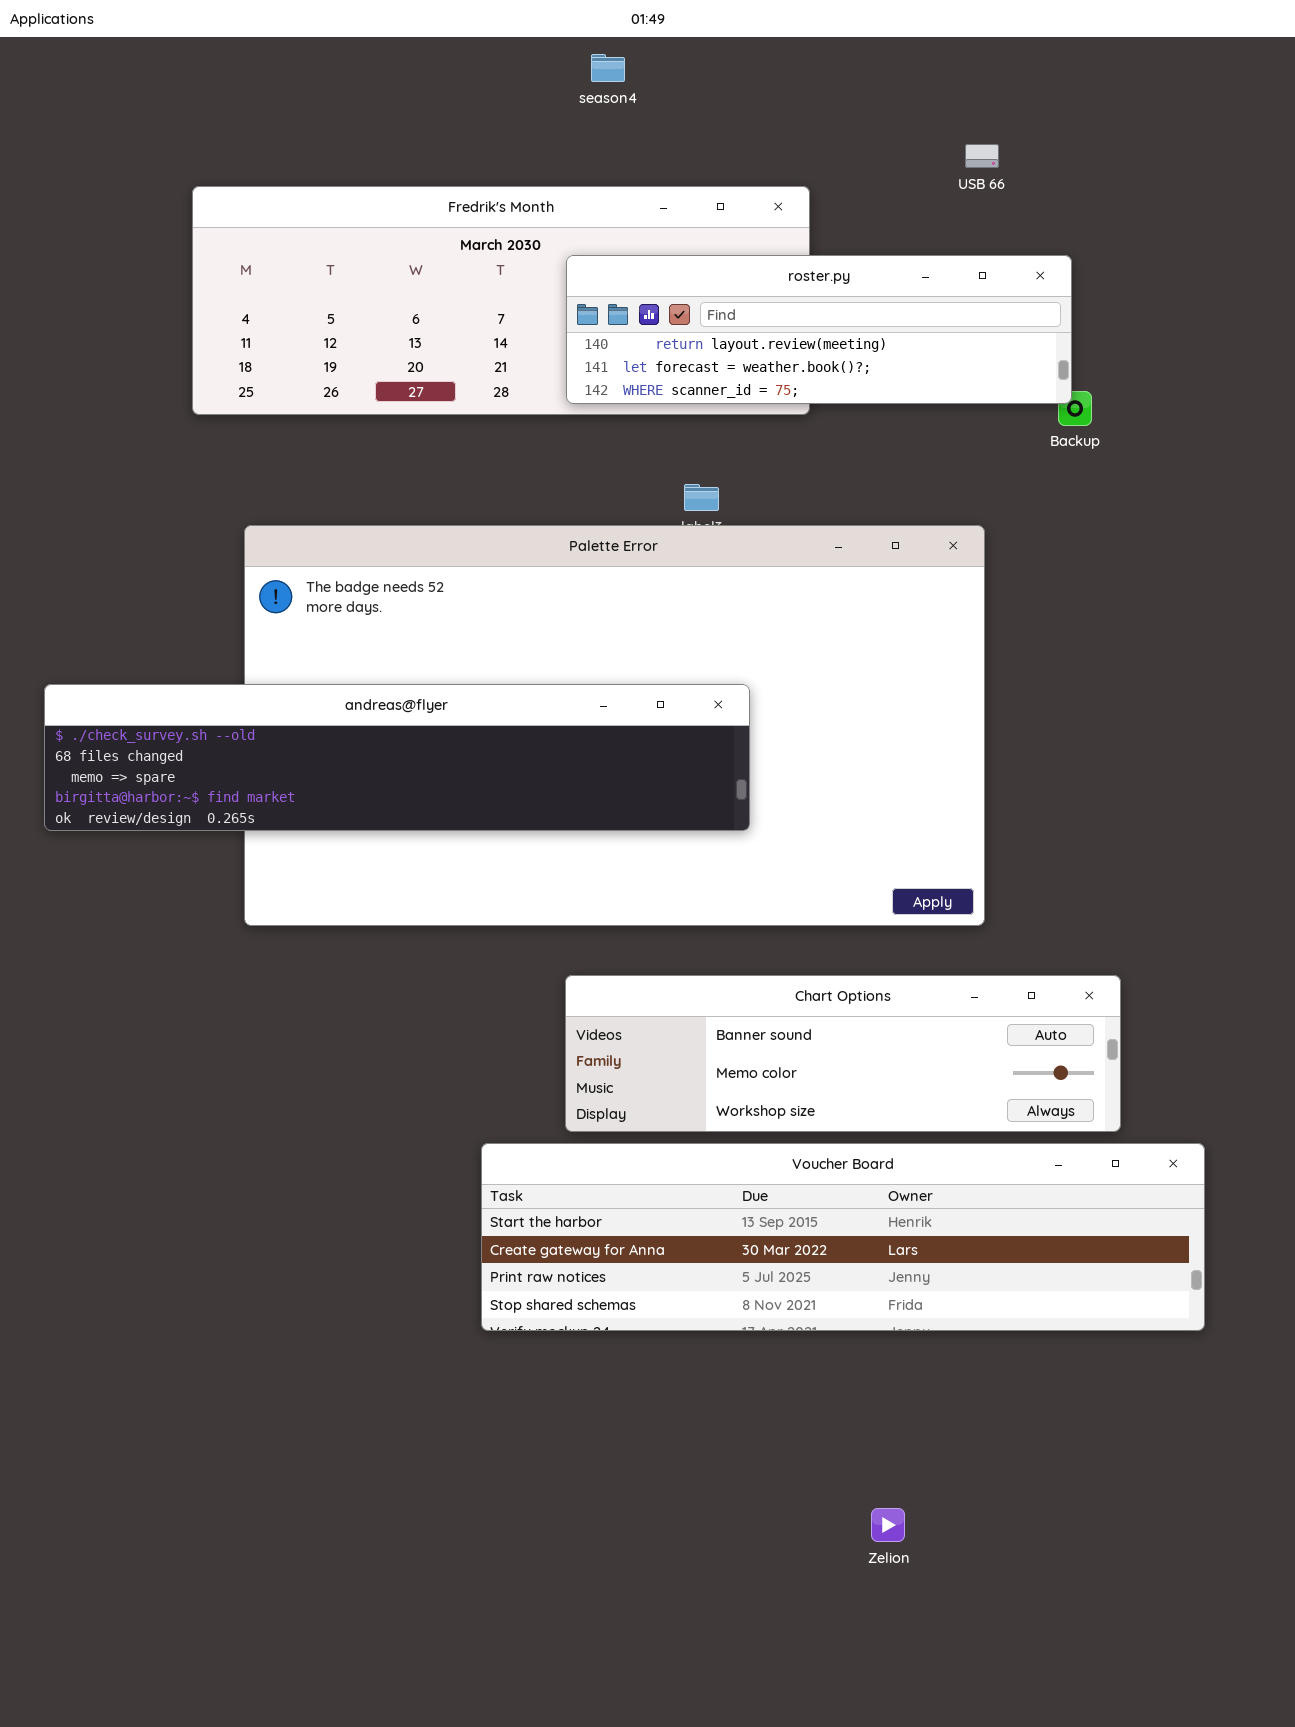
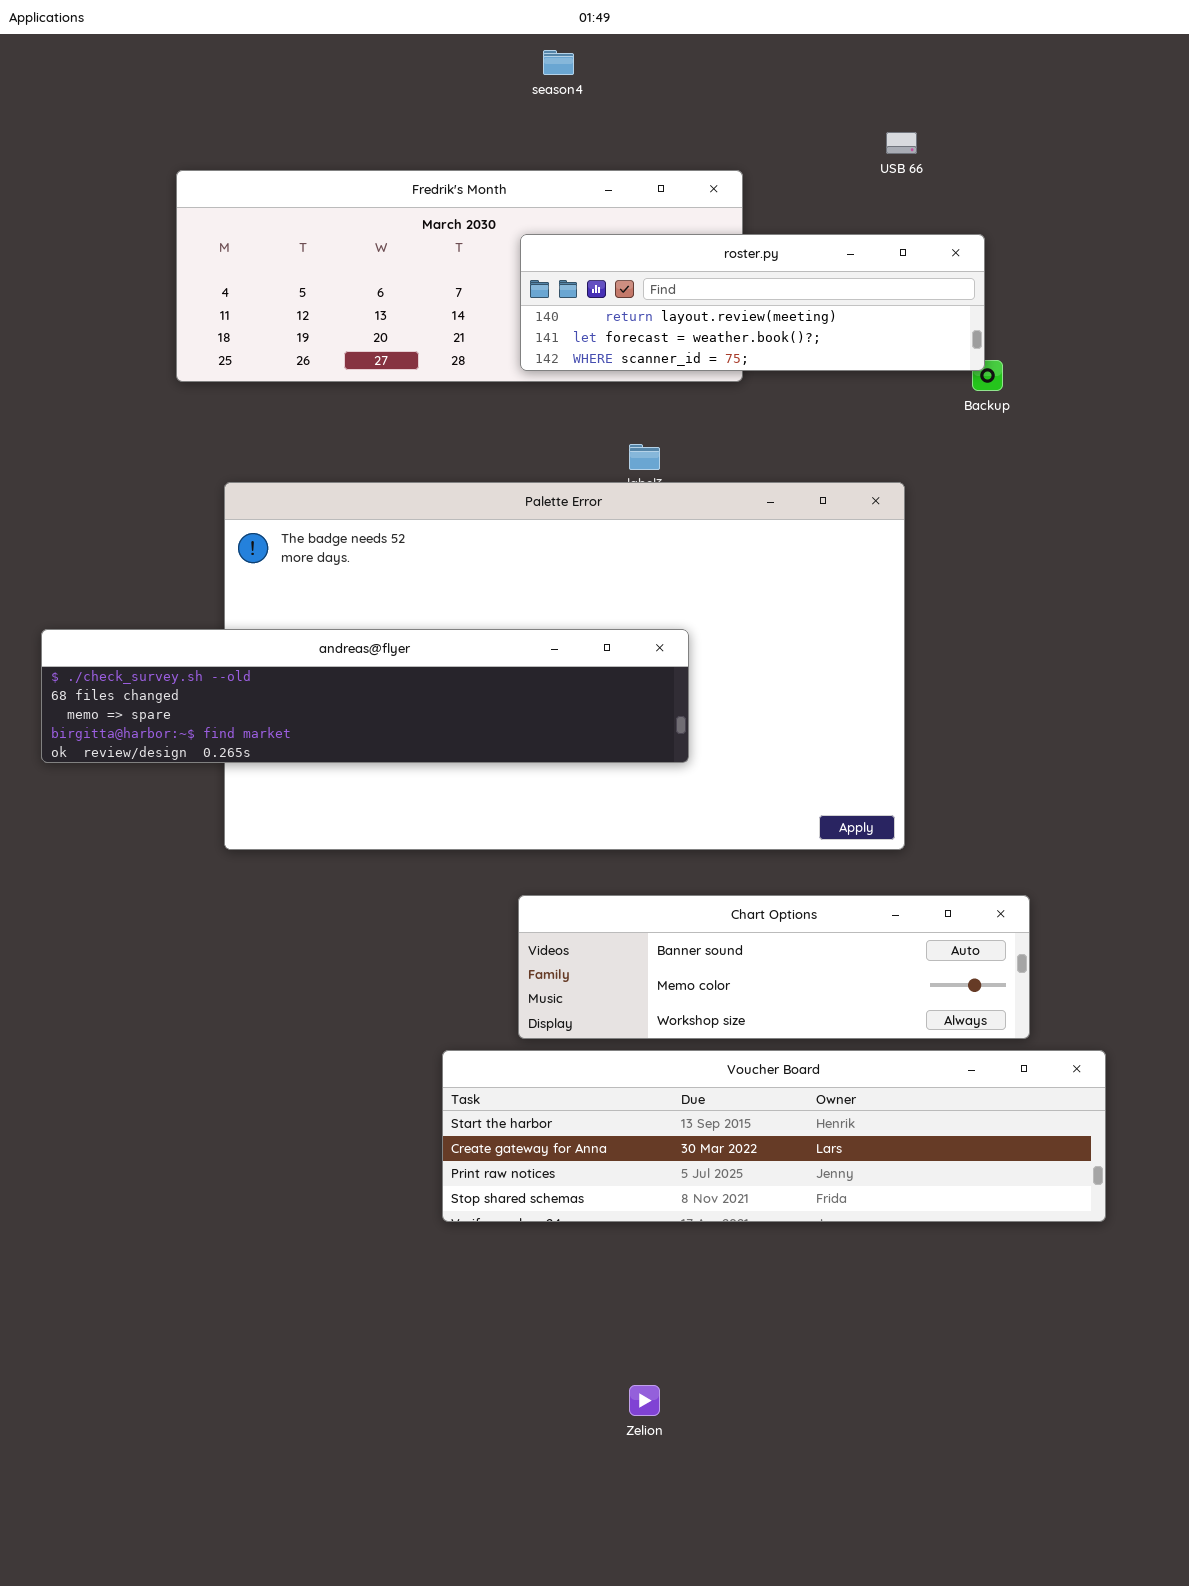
Zelion: [871,1508,905,1542] -> [629,1385,660,1416], moved

